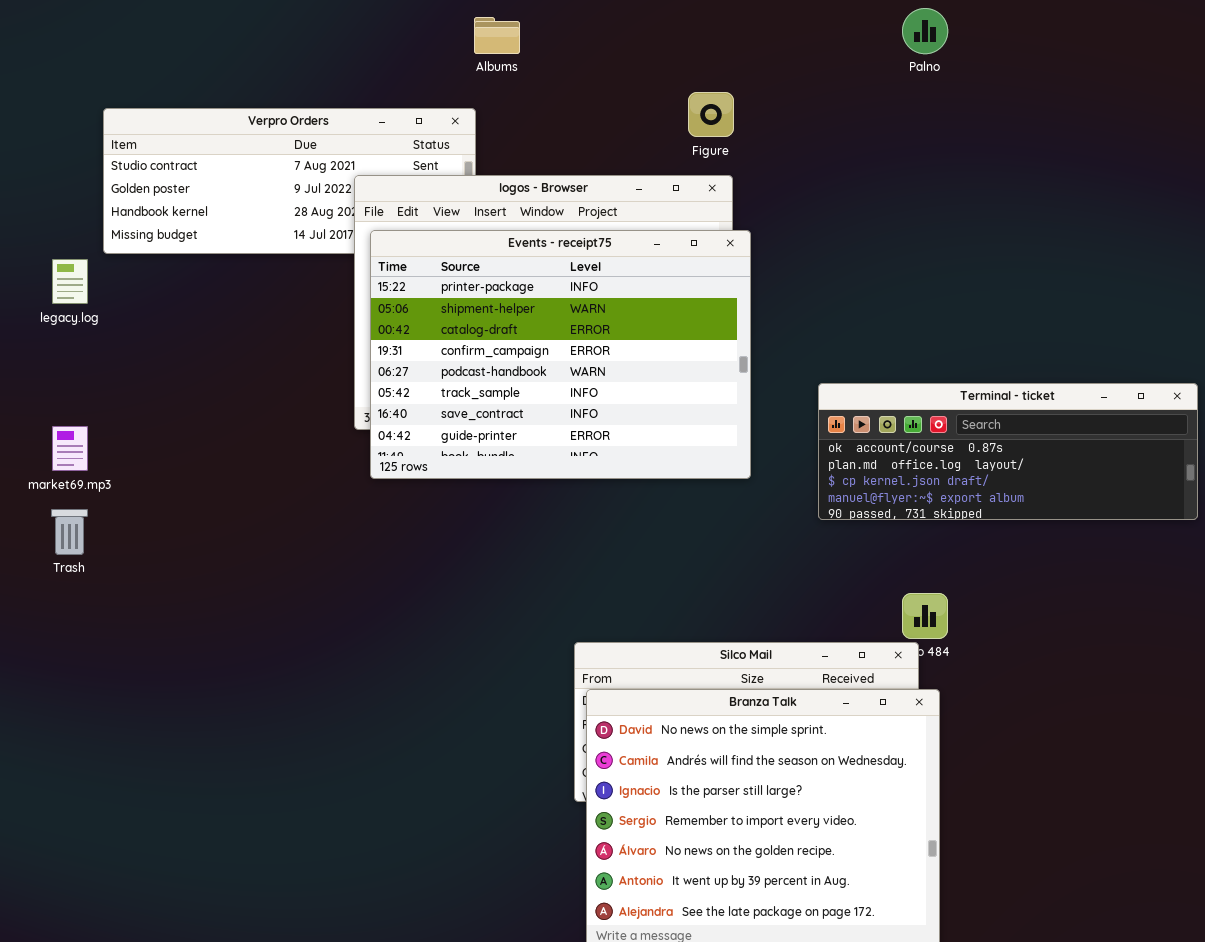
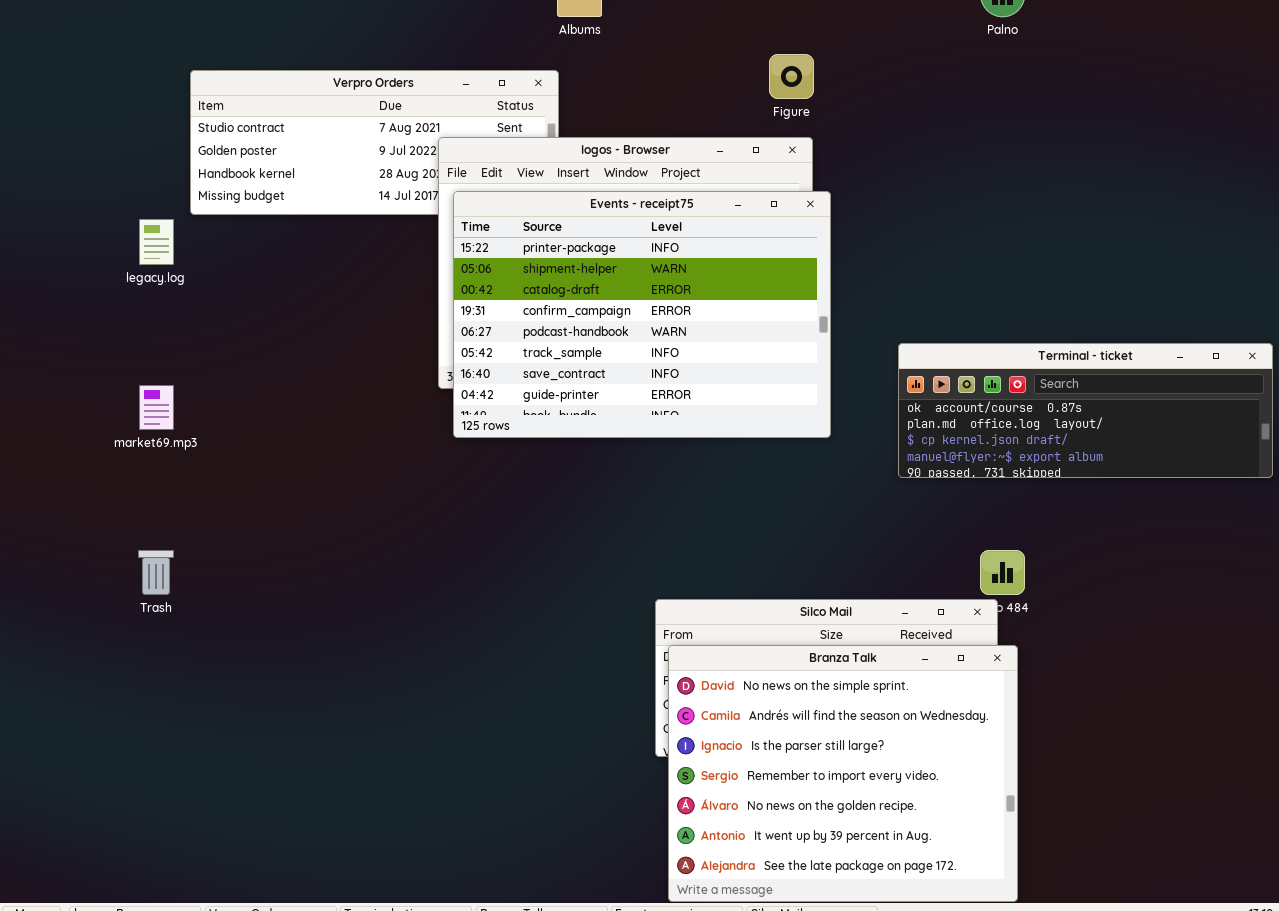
Trash: [51,509,88,555] -> [138,550,174,595], moved

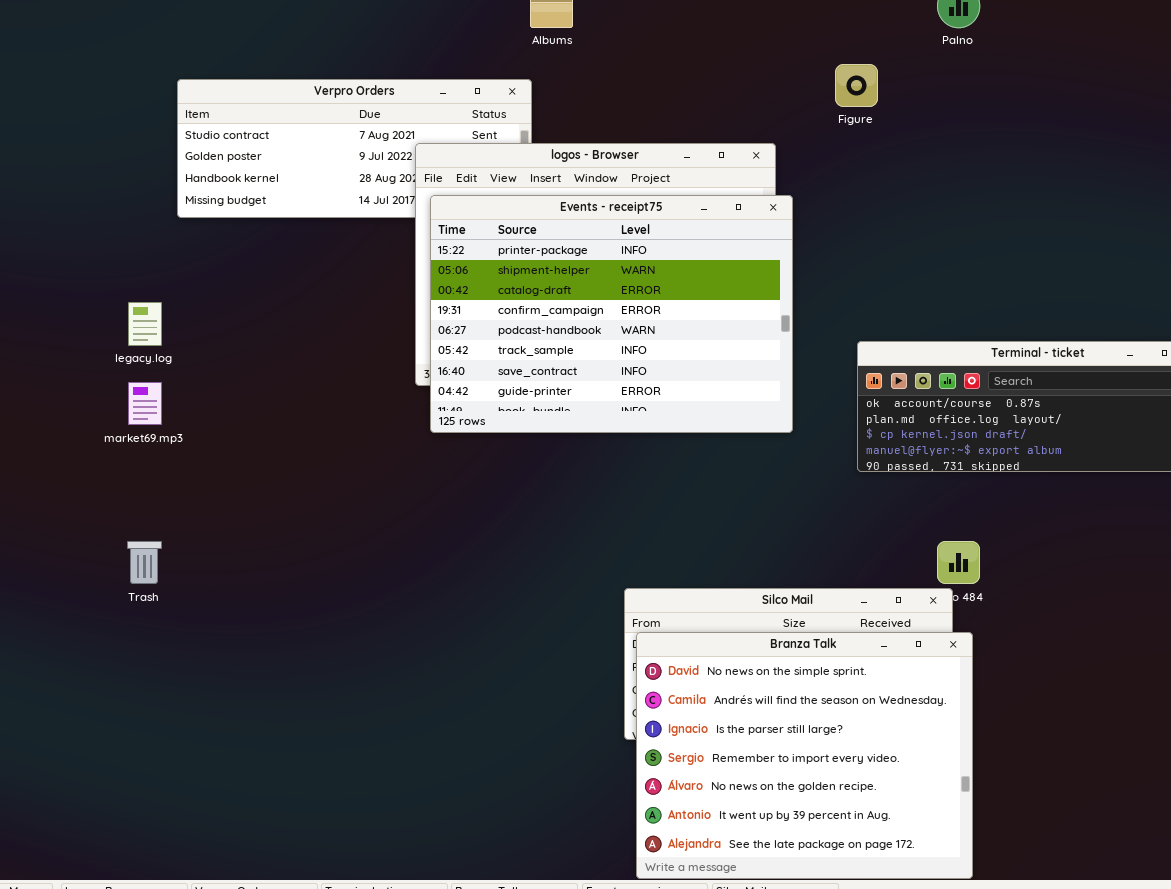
Figure: [769,54,814,99] -> [835,64,878,107], moved
legacy.log: [139,219,174,265] -> [128,302,162,346], moved

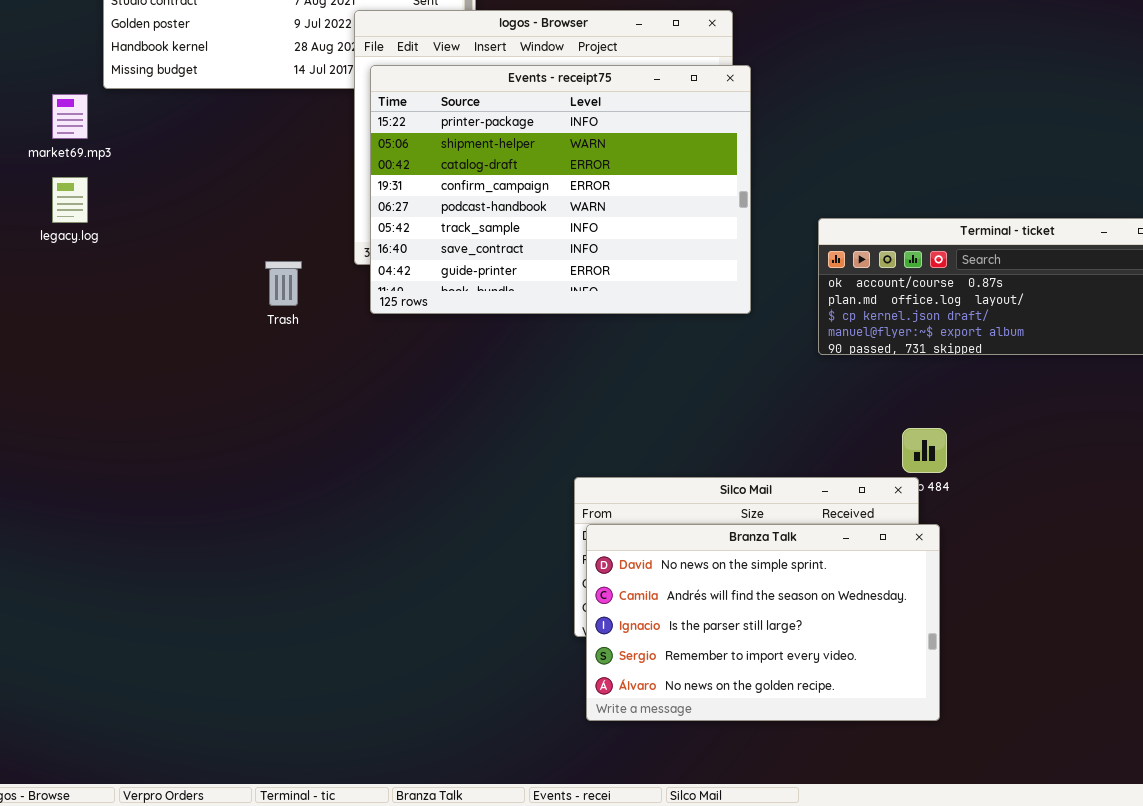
market69.mp3: [128,382,162,425] -> [52,94,88,139], moved
Trash: [127,541,162,584] -> [265,261,302,306], moved
Branza Talk: [636,632,973,879] -> [586,524,940,721], resized

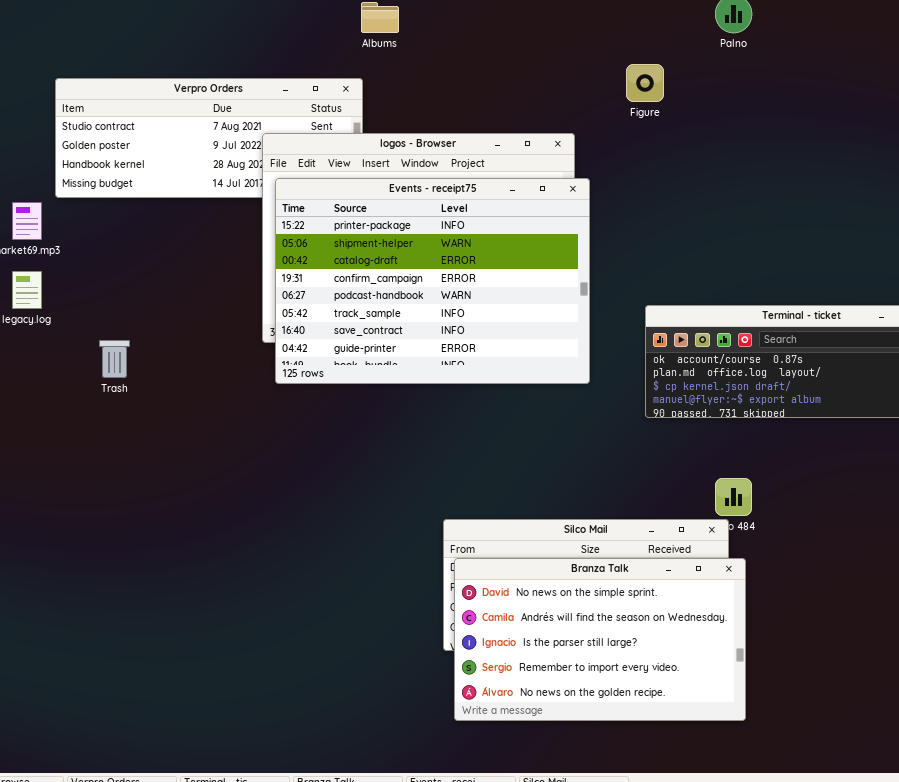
Trash: [265,261,302,306] -> [99,340,130,378], moved

